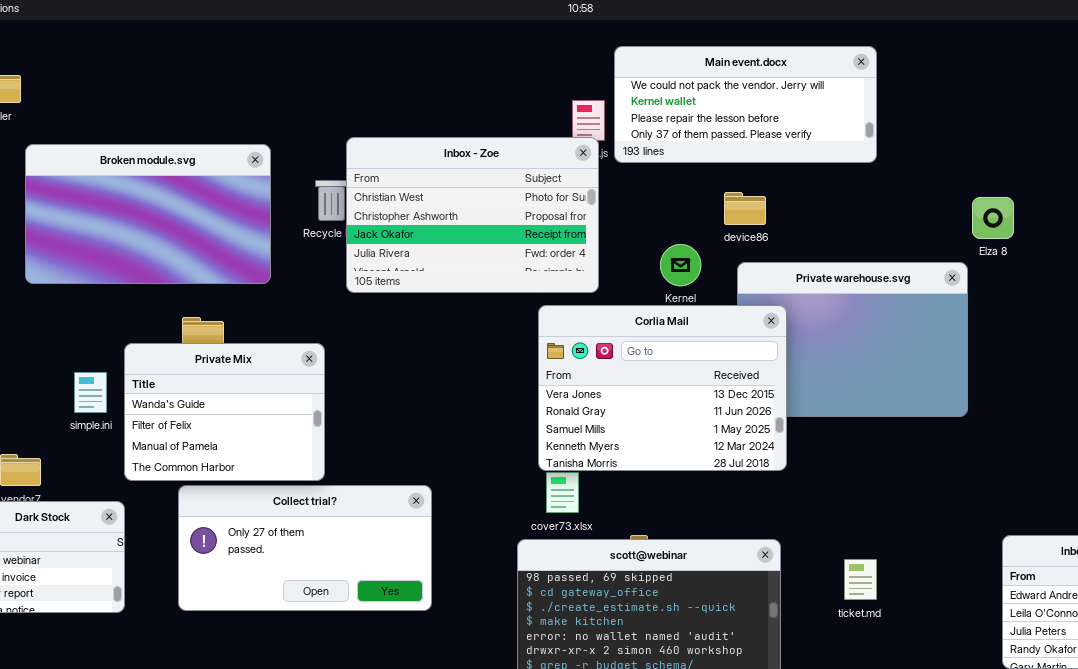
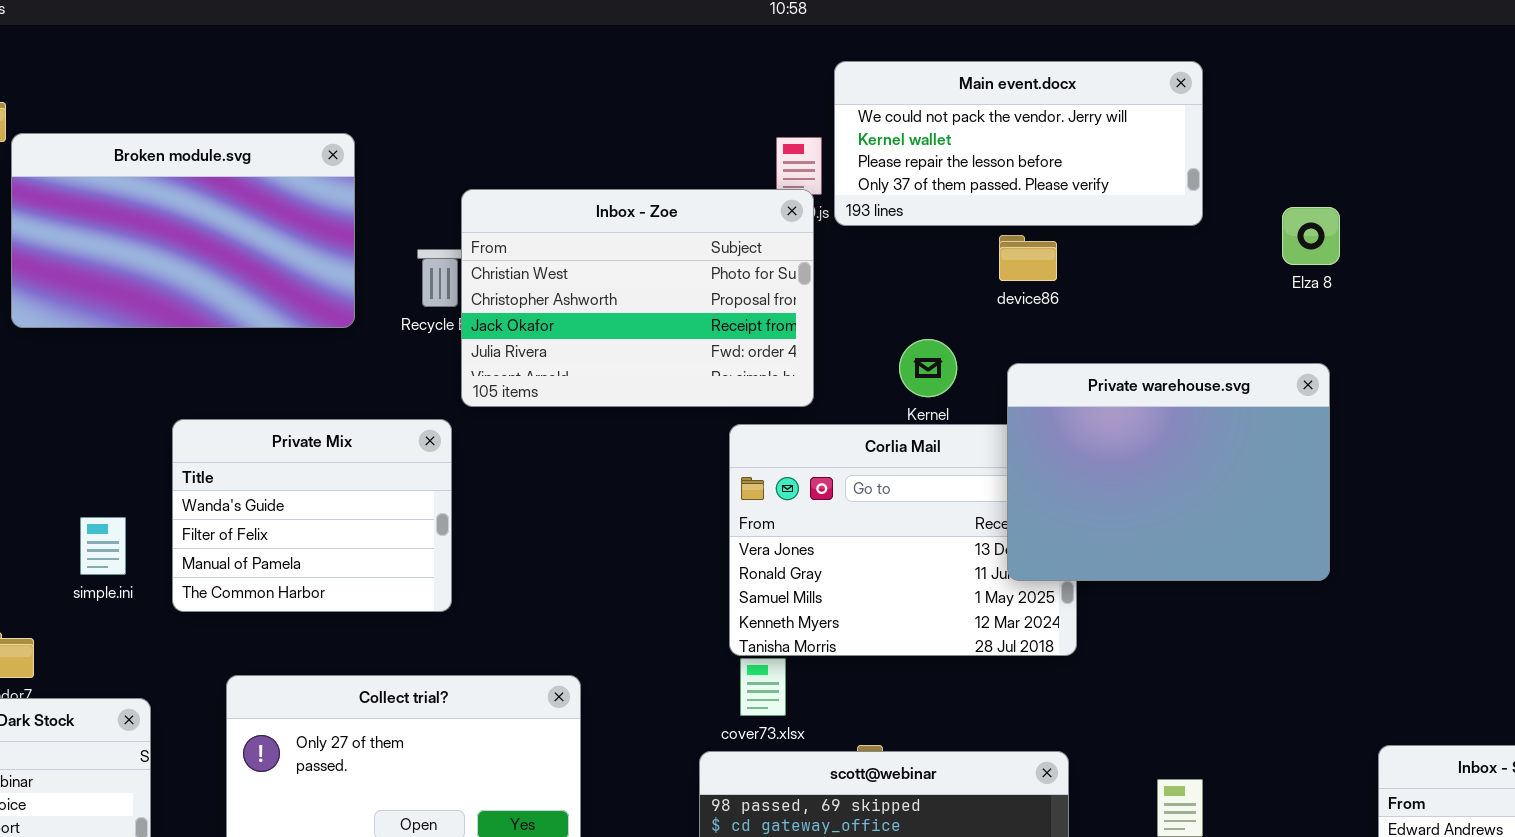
Broken module.svg: [25,144,271,284] -> [11,133,355,328], moved
device86: [724,192,766,225] -> [999,235,1057,281], moved
Elza 8: [972,197,1014,239] -> [1282,207,1340,265], moved
Private warehouse.svg: [737,262,968,417] -> [1007,363,1330,581], raised
Private Mix: [124,343,325,481] -> [172,419,452,612], moved

